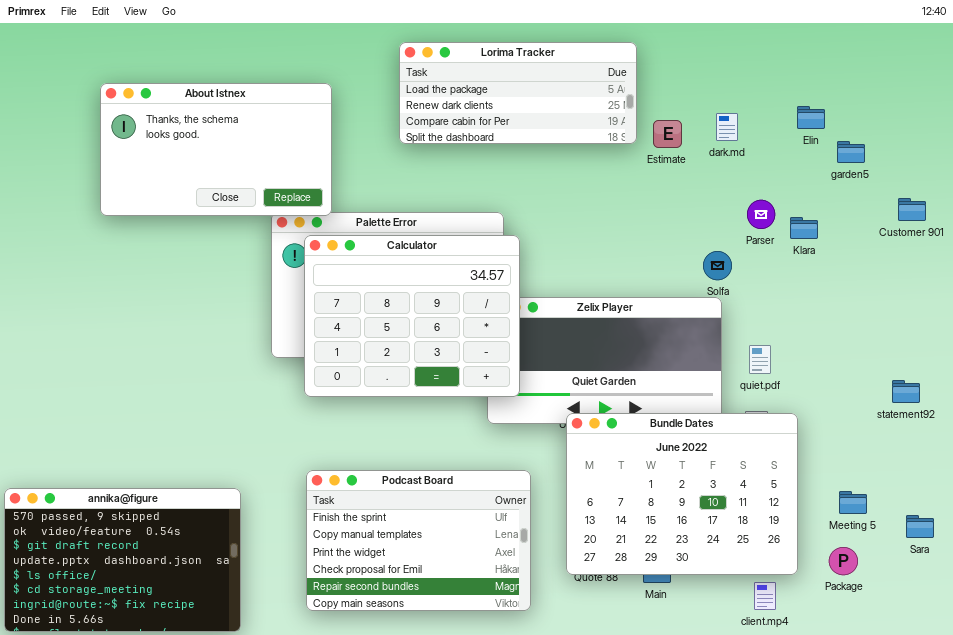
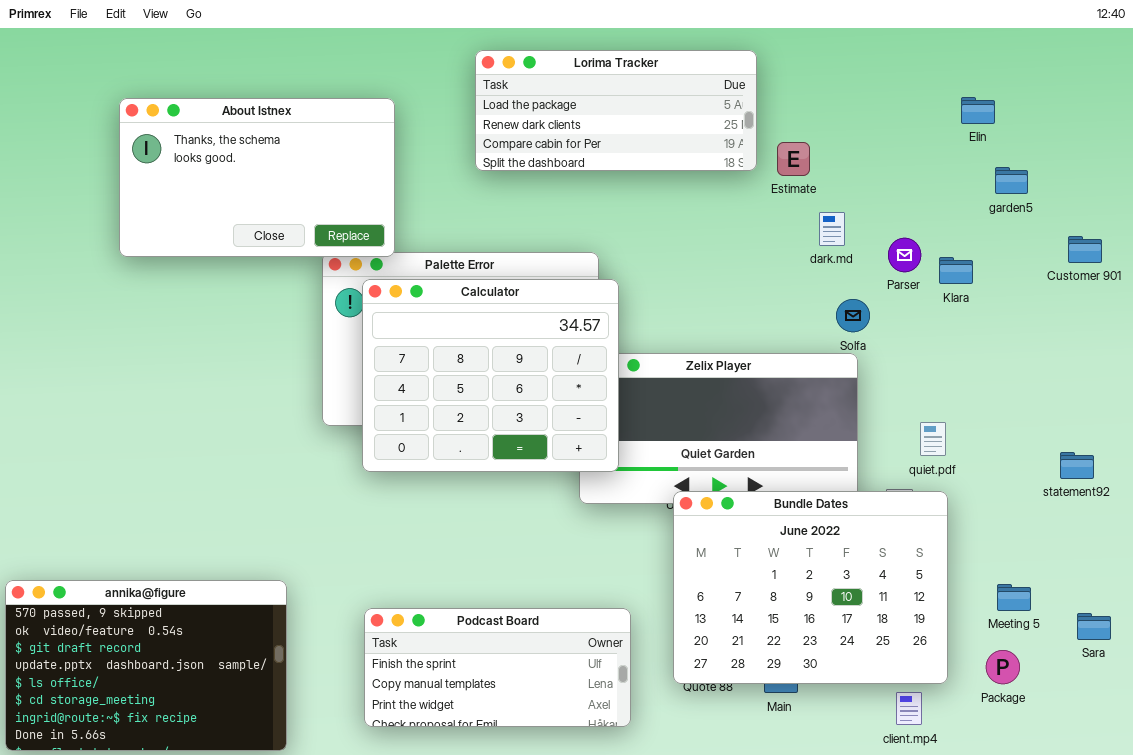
Elin: [797,106,825,129] -> [961,97,995,124], moved
dark.md: [716,113,738,141] -> [819,212,845,246], moved
quiet.pdf: [749,345,771,374] -> [920,422,946,456], moved
Podcast Board: [306,470,531,611] -> [364,608,631,727], resized

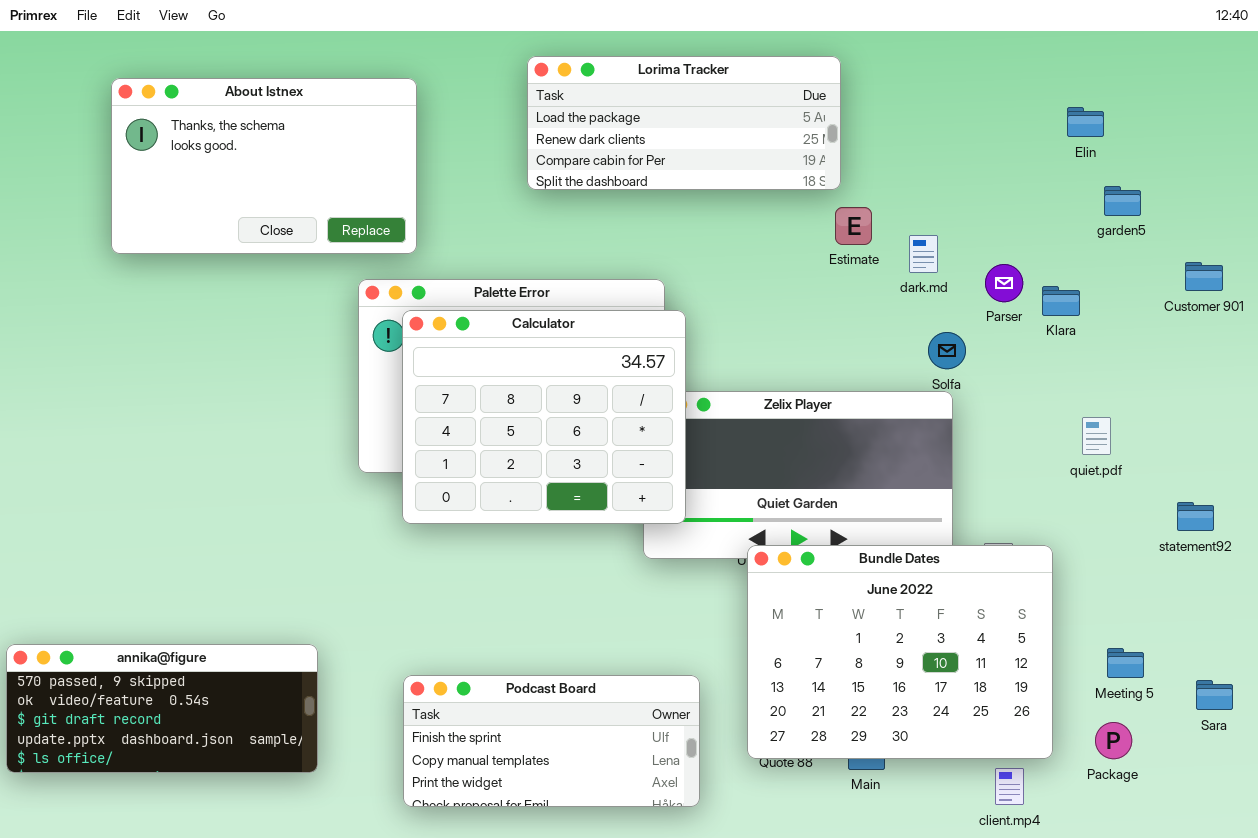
About Istnex: [119,98,395,257] -> [111,78,417,254], moved
Estimate: [777,142,810,176] -> [835,207,872,245], moved
quiet.pdf: [920,422,946,456] -> [1082,417,1111,455], moved
annika@figure: [5,580,287,751] -> [6,644,318,773], resized

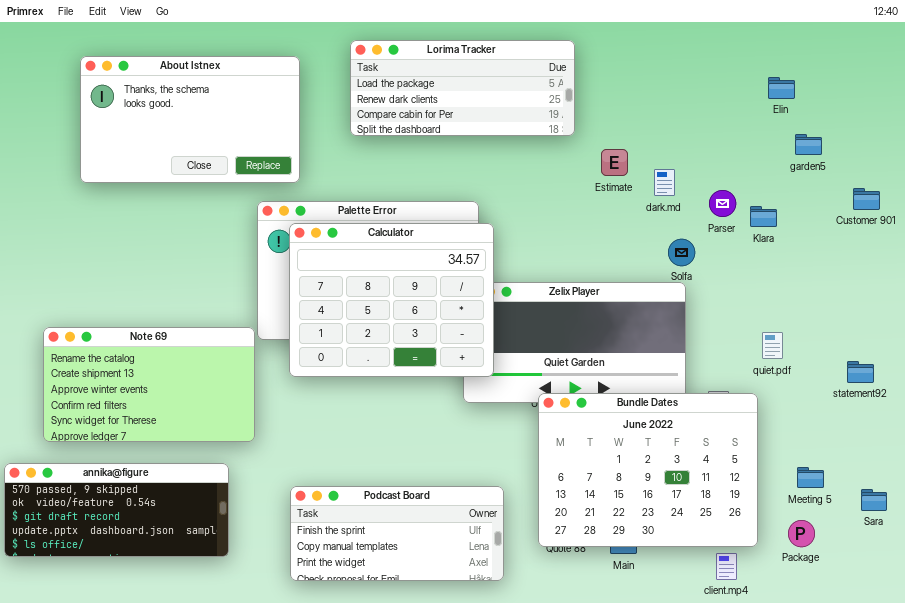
Lorima Tracker: [527,56,841,190] -> [350,40,575,136], moved
quiet.pdf: [1082,417,1111,455] -> [762,332,783,359], moved
Note 69: none -> [43,327,255,442], opened

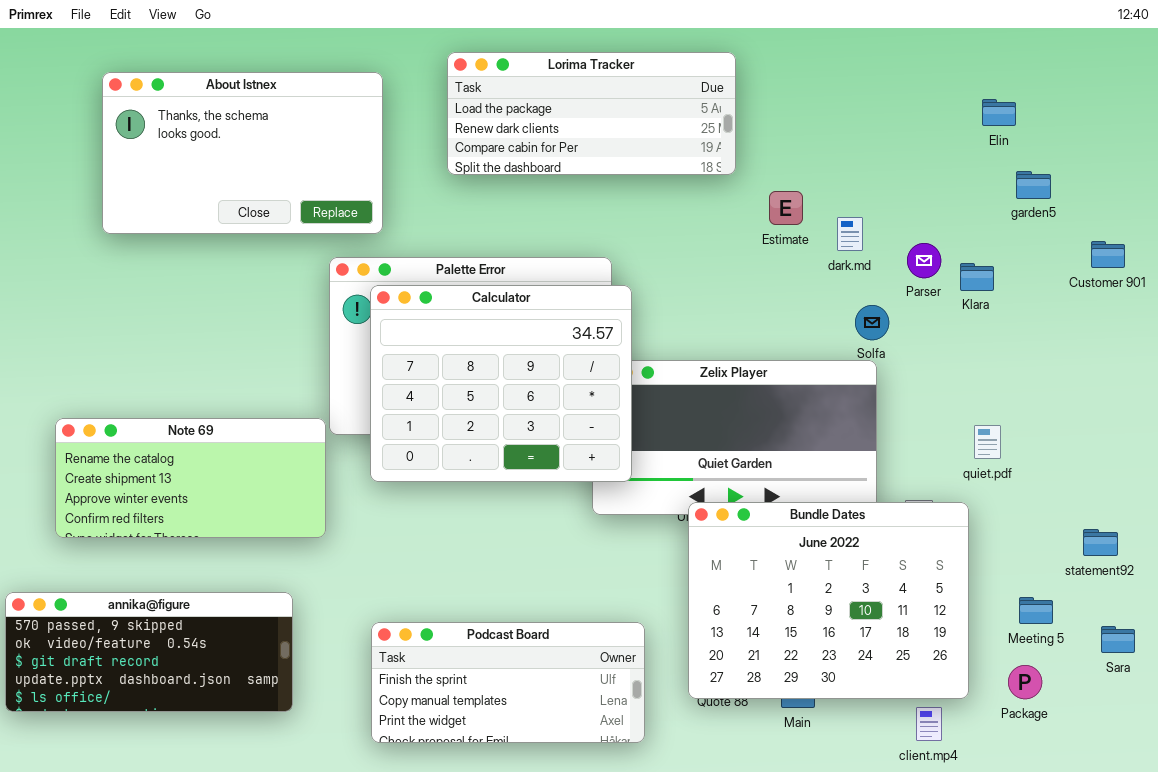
Note 69: [43,327,255,442] -> [55,418,326,538], resized
statement92: [847,361,874,383] -> [1083,529,1118,556], moved

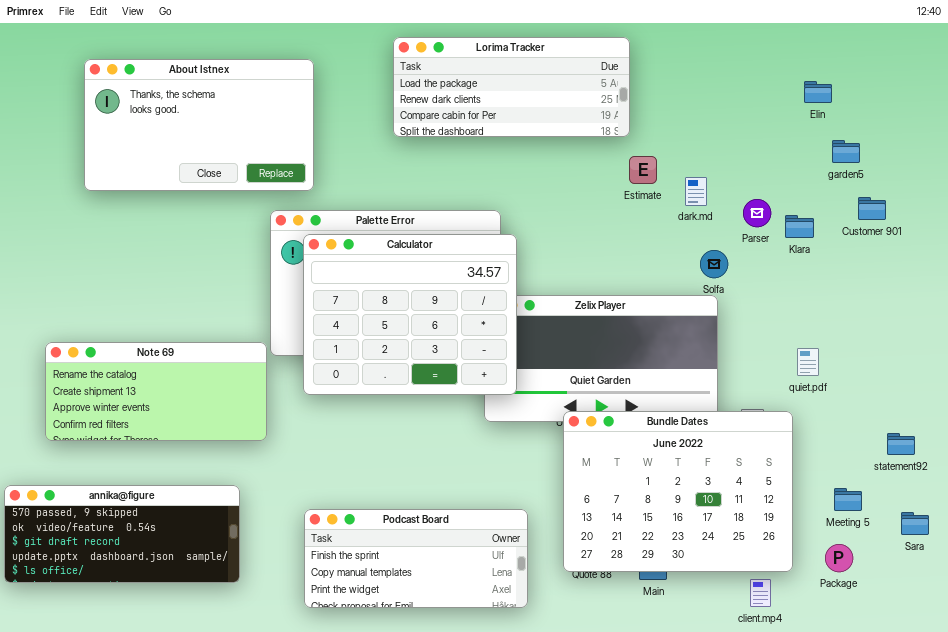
Lorima Tracker: [447,52,736,175] -> [393,37,630,137], moved
Customer 901: [1091,241,1125,268] -> [858,197,886,220], moved

